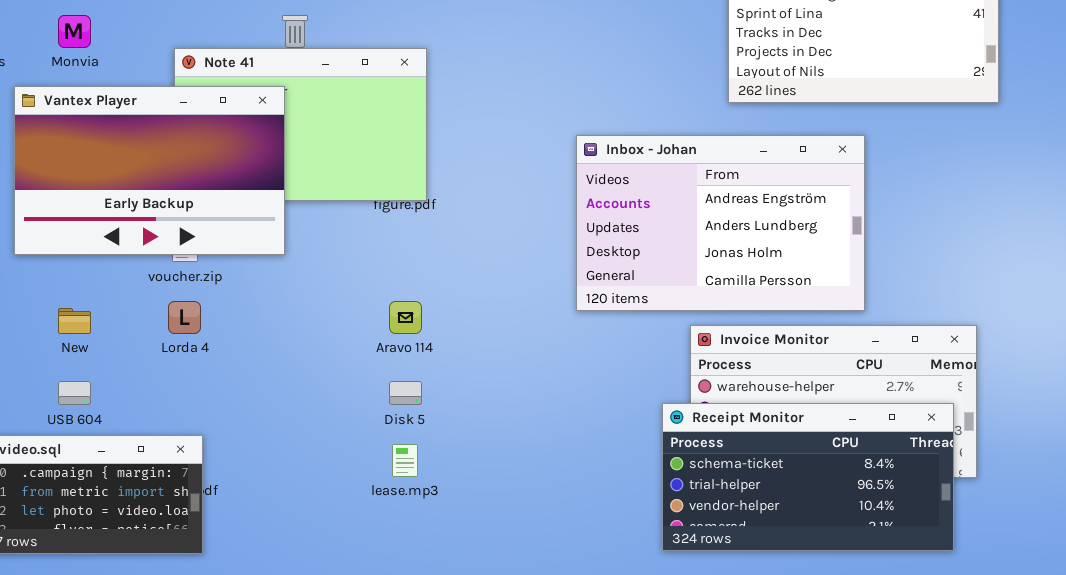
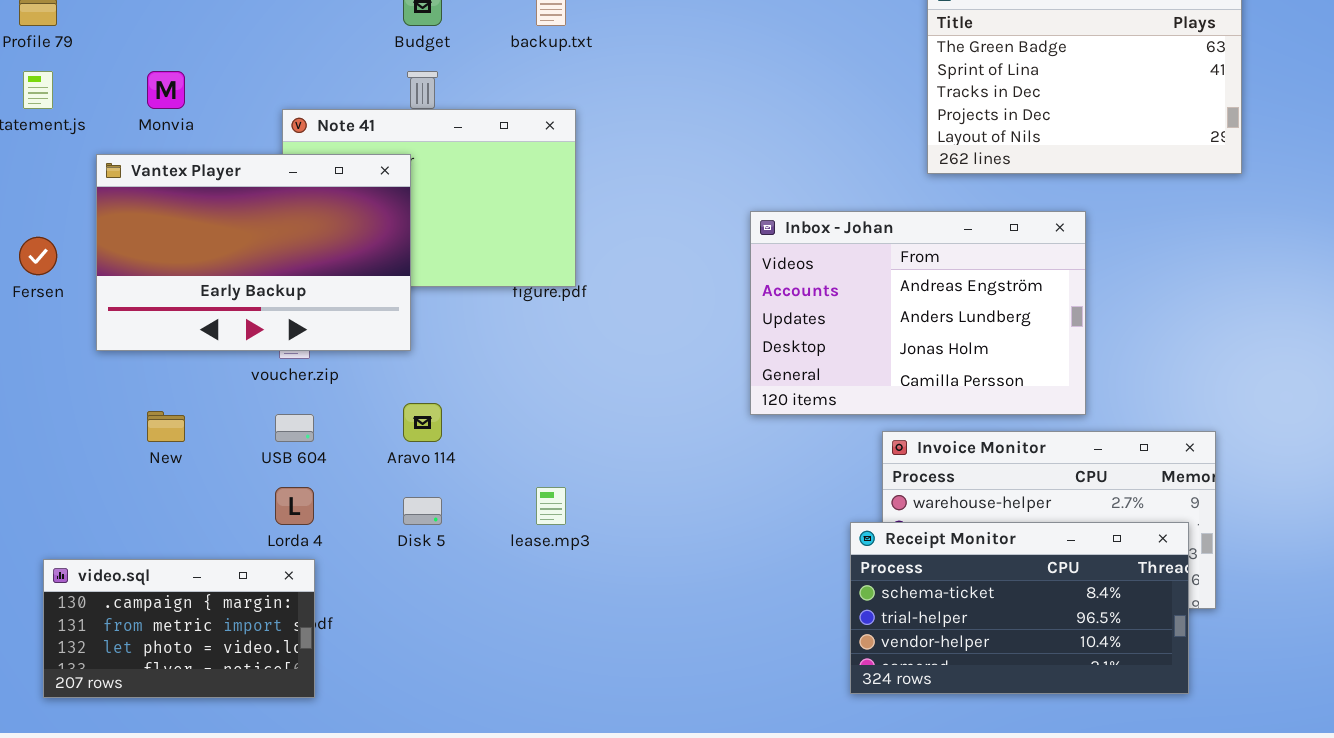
Lorda 4: [168,301,201,334] -> [275,487,314,525], moved
Aravo 114: [389,301,422,334] -> [403,403,442,442], moved
USB 604: [58,381,91,405] -> [275,414,314,442], moved
Disk 5: [389,381,422,405] -> [403,497,442,525], moved
lease.mp3: [392,444,418,477] -> [536,487,566,525], moved

